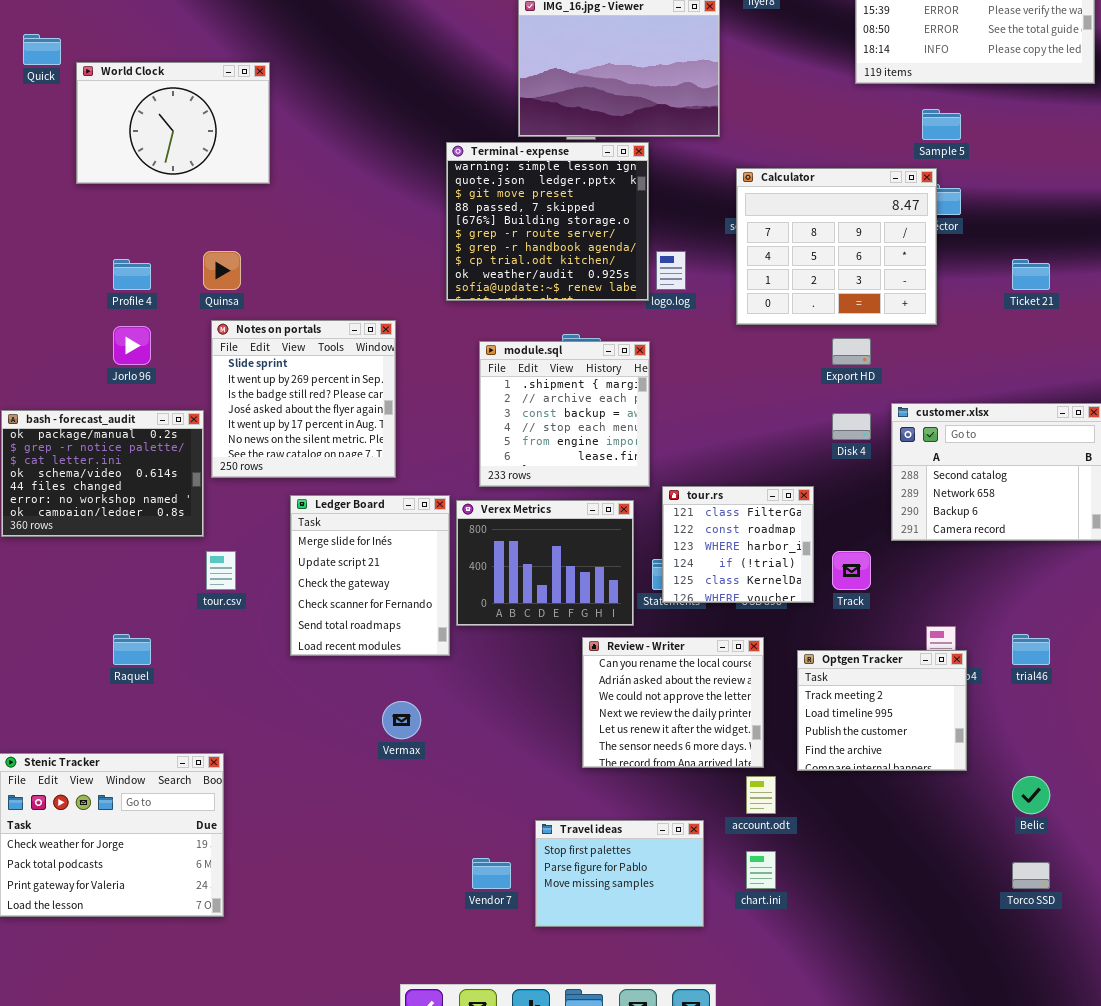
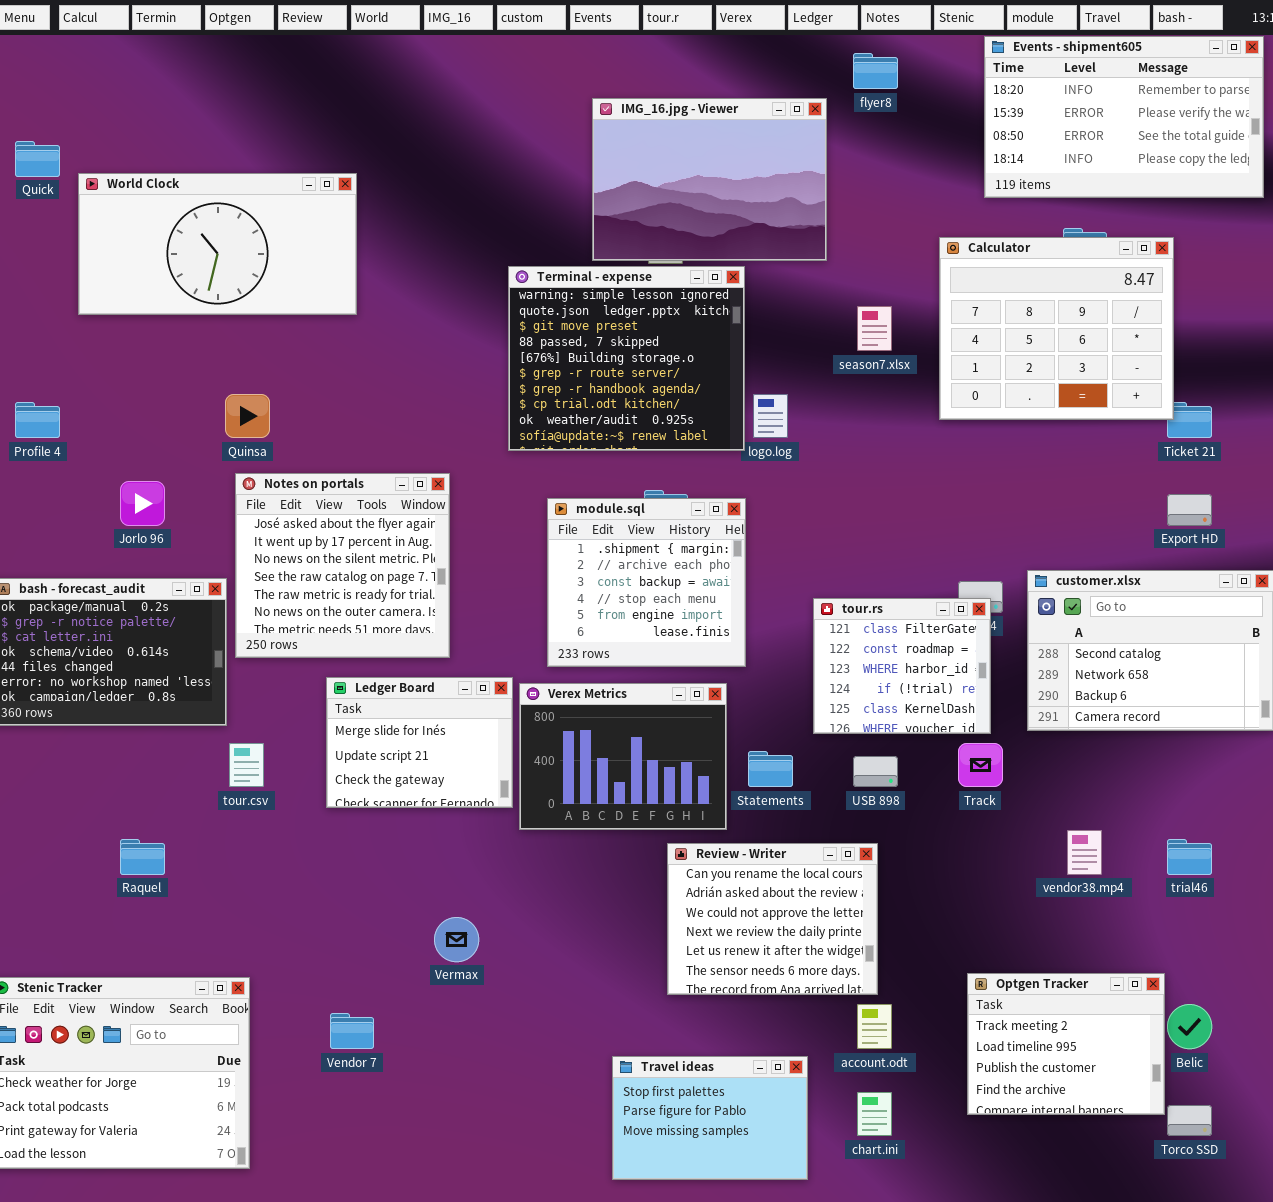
World Clock: [76,62,270,184] -> [78,173,357,315], resized
Calculator: [736,168,937,325] -> [939,237,1174,420], moved
Profile 4: [113,259,151,290] -> [15,402,60,438], moved
Notes on portals: [211,320,396,478] -> [235,473,450,658], scrolled down 3 rows
Export HD: [832,338,871,365] -> [1167,494,1212,526], moved
tour.rs: [662,486,814,603] -> [813,598,991,734], moved
Ledger Board: [290,495,450,656] -> [326,677,513,808], resized
Optgen Tracker: [797,650,967,771] -> [967,973,1165,1115], moved
Vendor 7: [472,858,511,889] -> [330,1013,374,1049], moved

